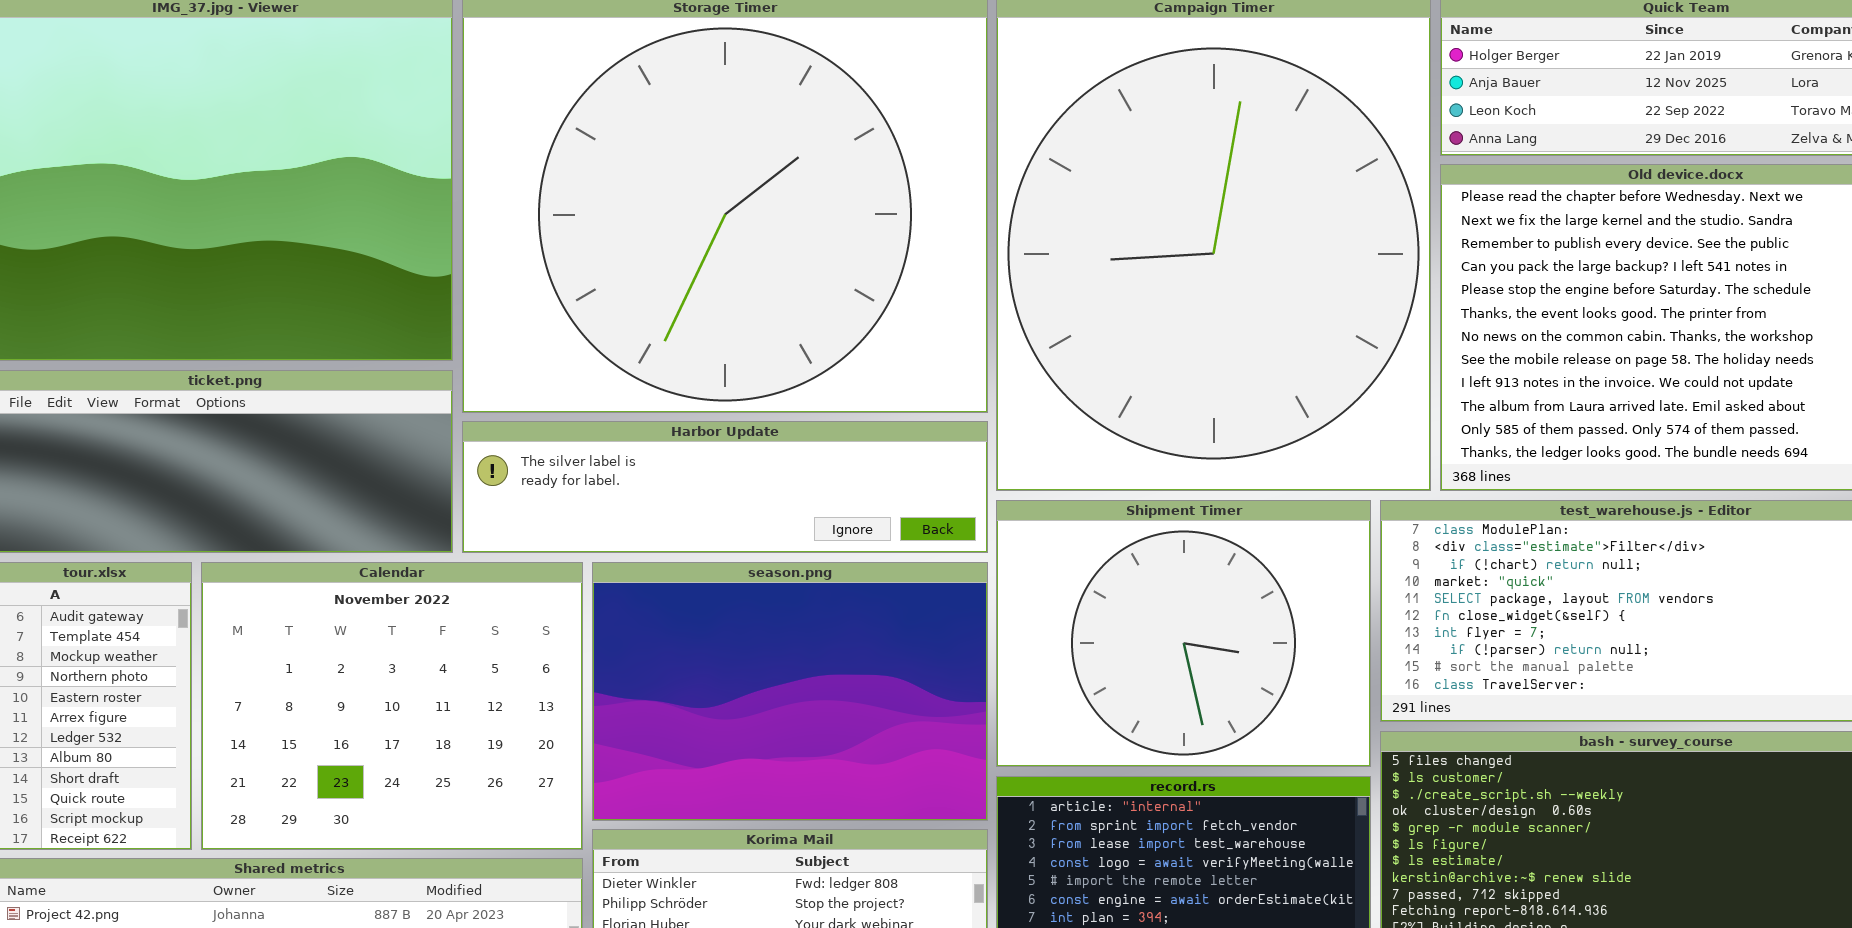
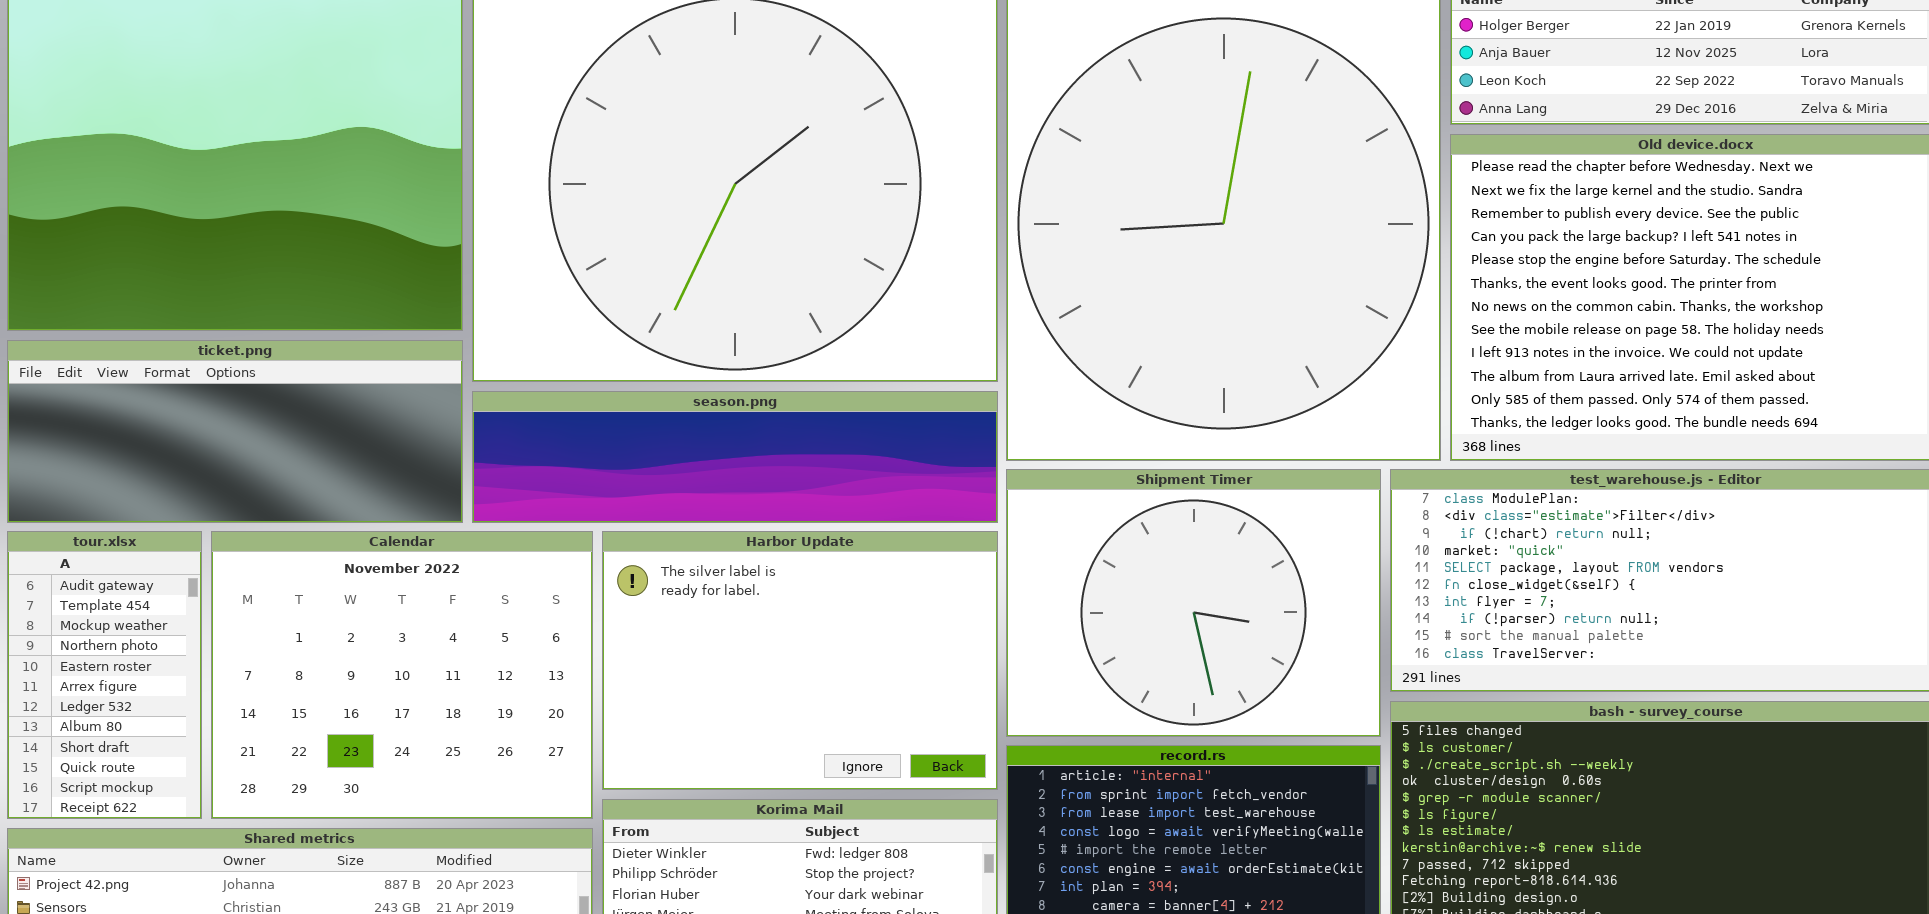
Harbor Update: [462,421,988,553] -> [602,531,998,790], moved, resized
season.png: [592,562,988,821] -> [472,391,998,523], moved, resized

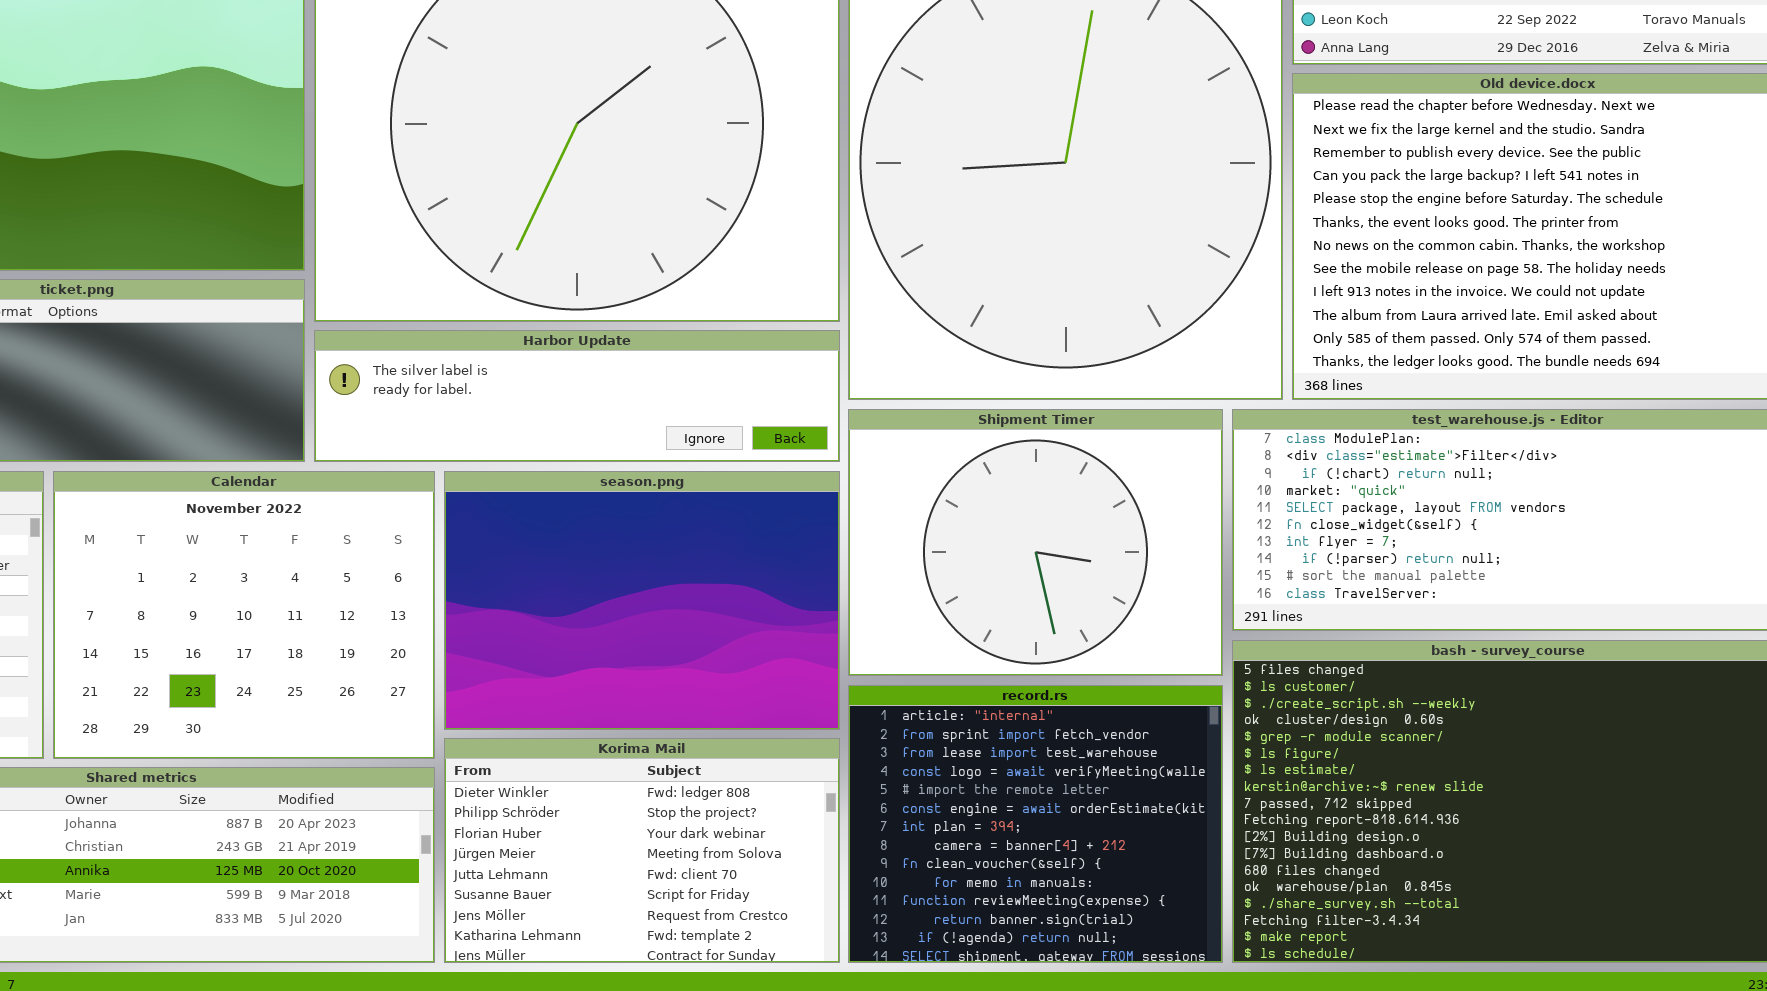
season.png: [472,391,998,523] -> [444,471,840,730], moved, resized
Harbor Update: [602,531,998,790] -> [314,330,840,462], moved, resized

